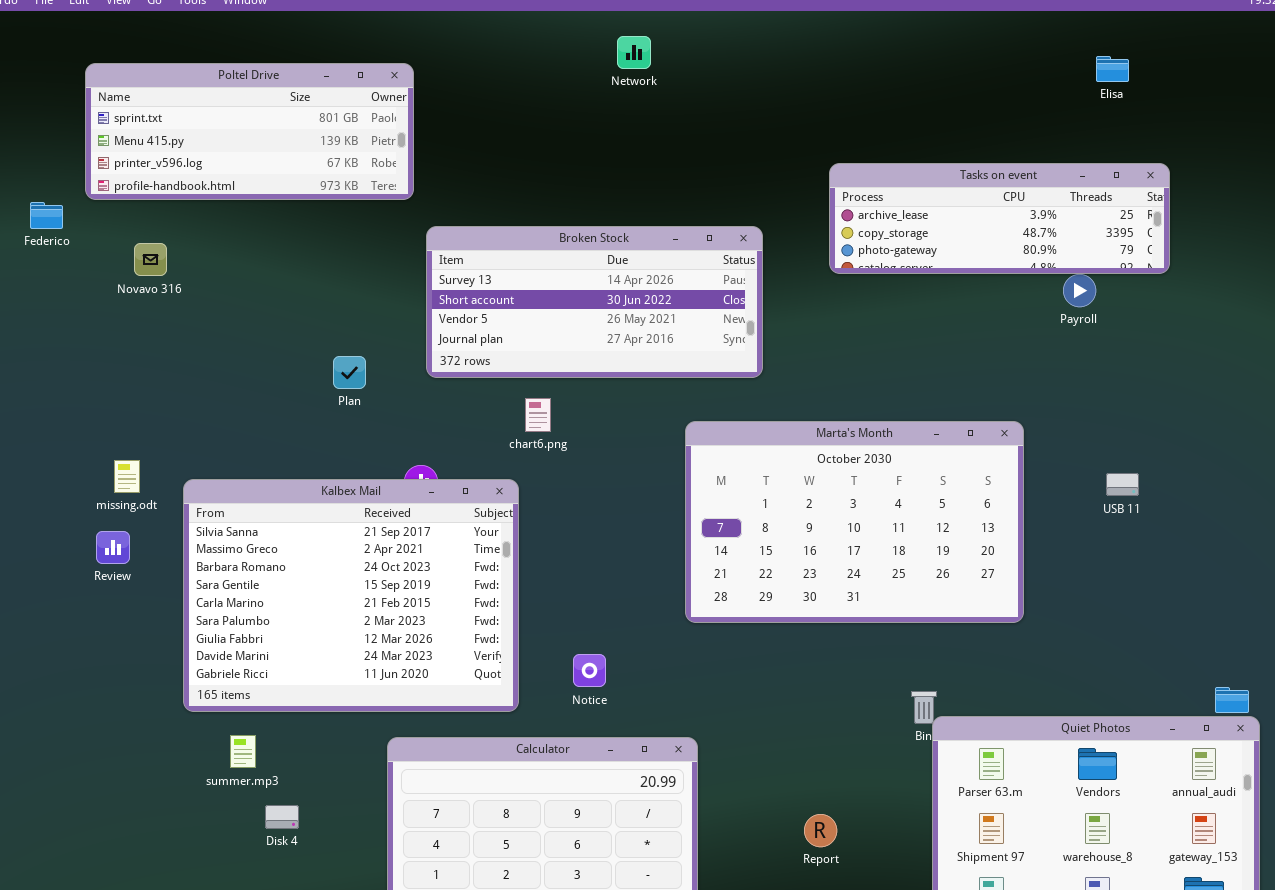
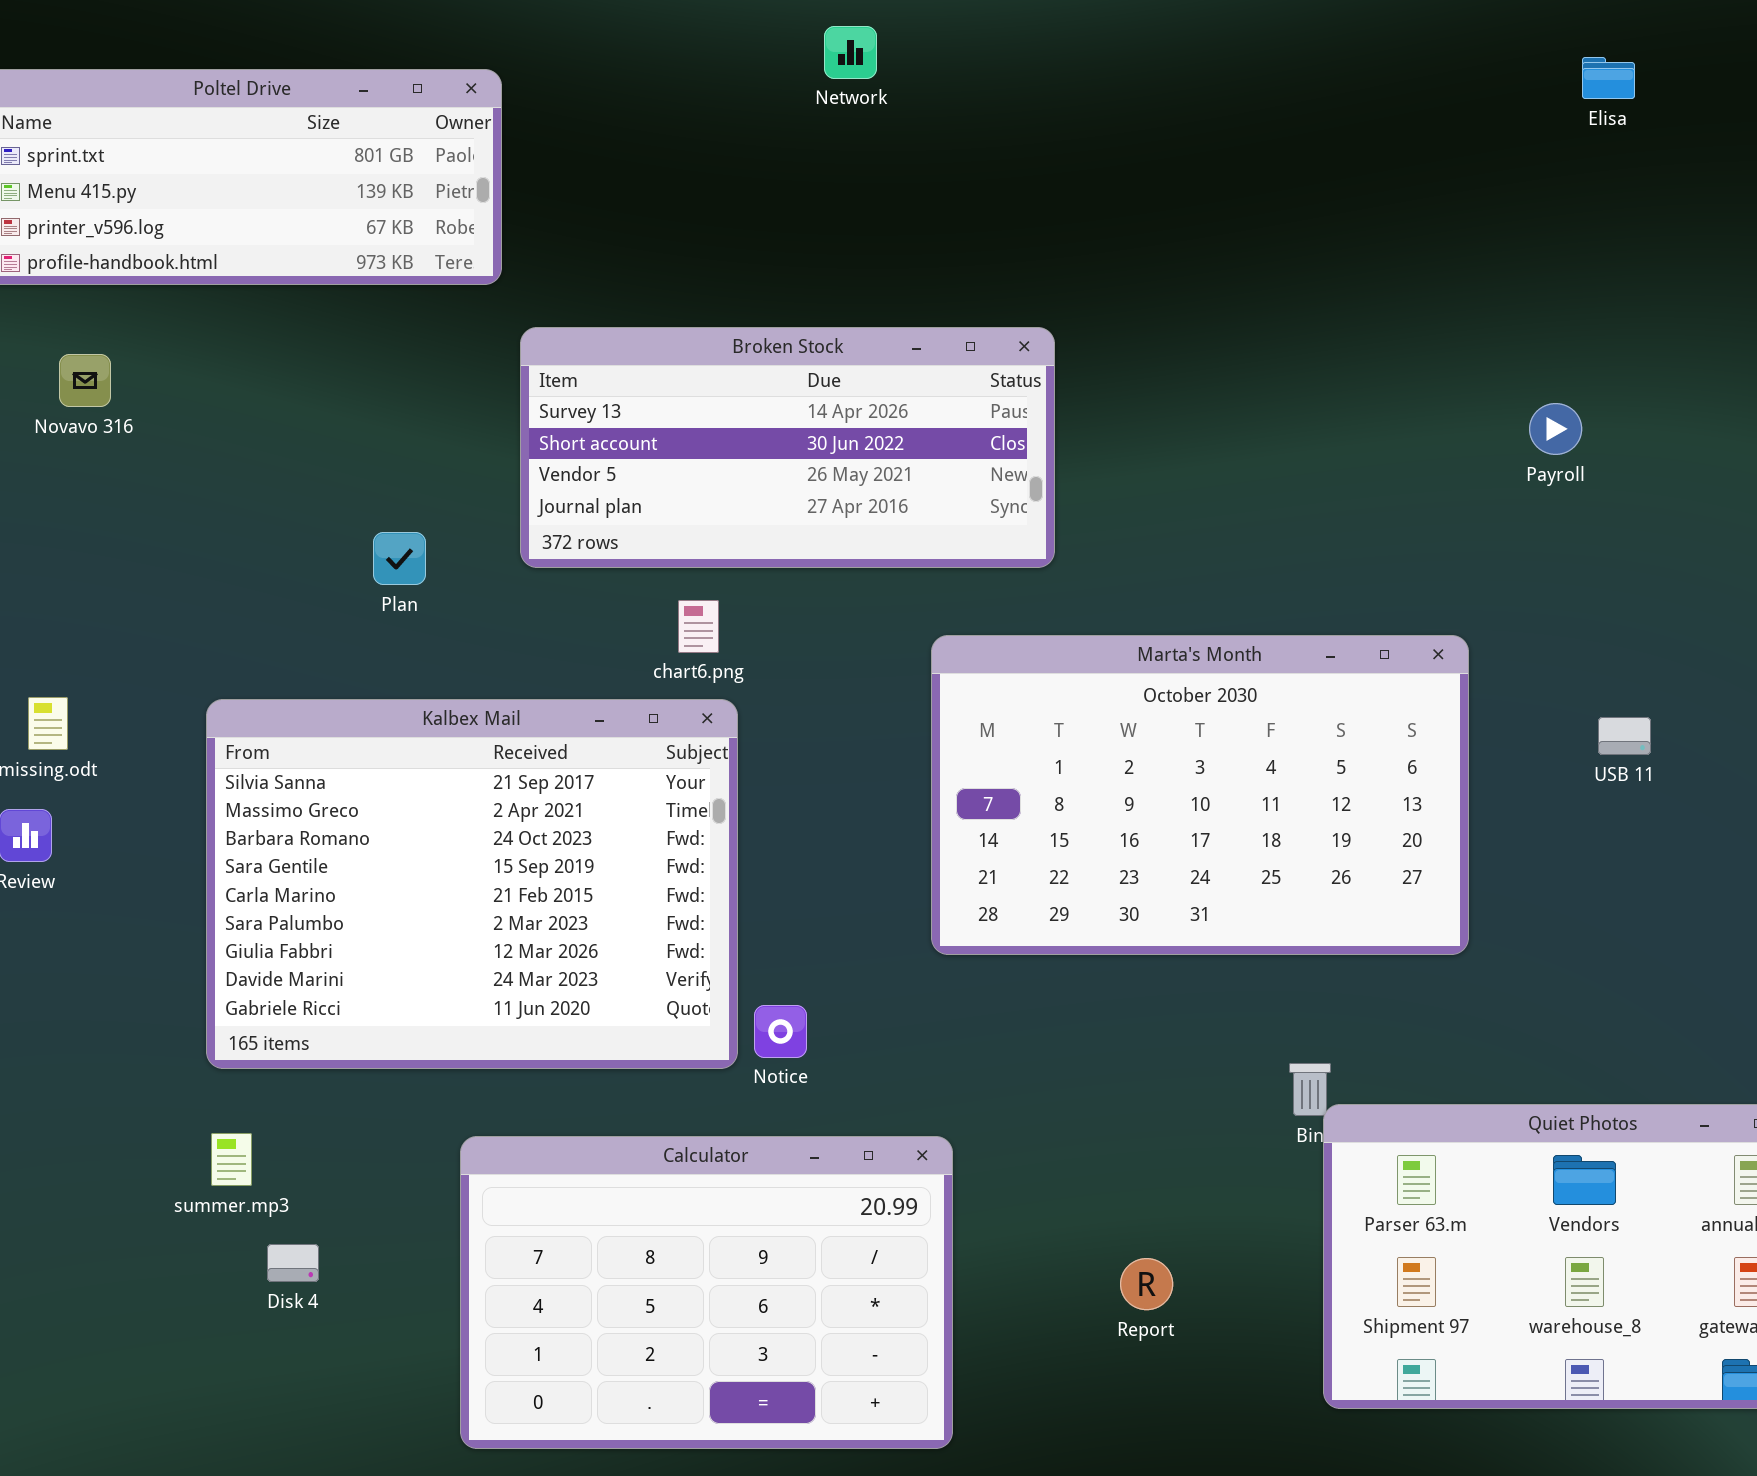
Tasks on event: [829,163,1170,274] -> none, closed
Kalbex Mail: [183,479,519,712] -> [206,699,738,1069], moved

